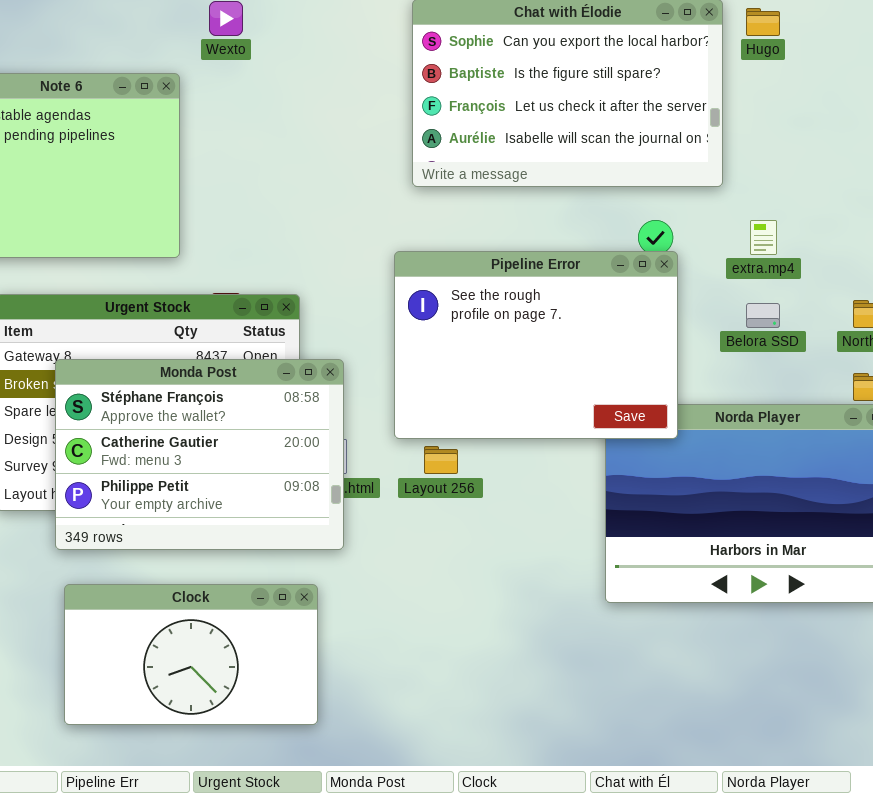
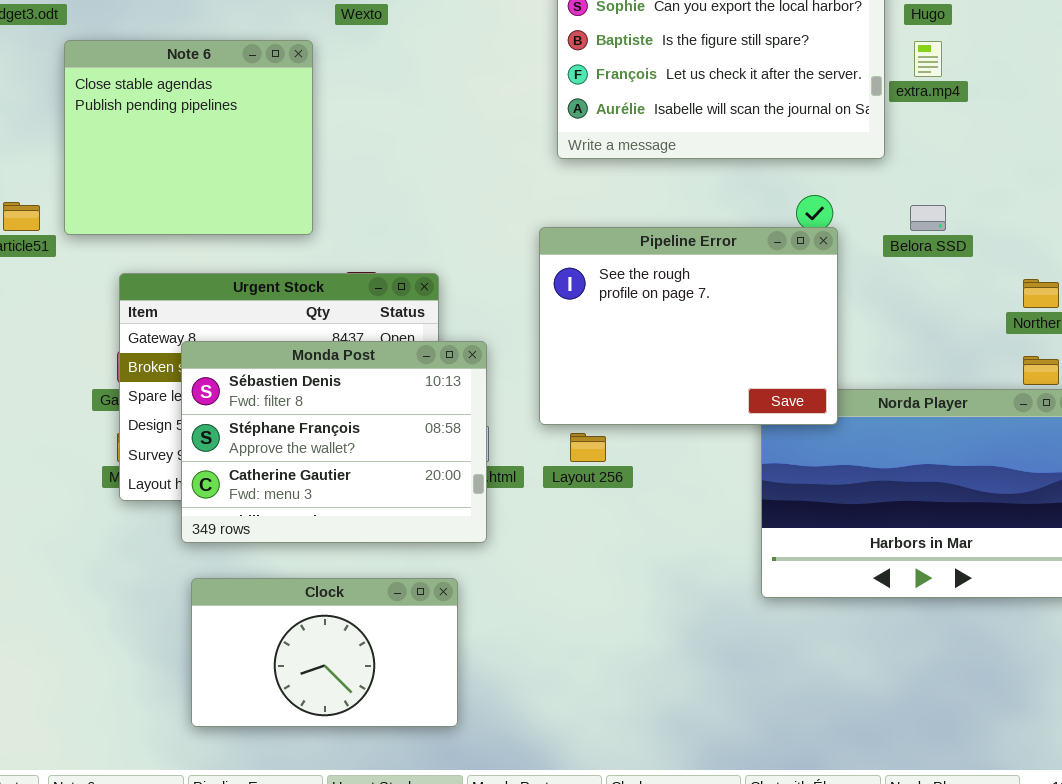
extra.mp4: [750,220,777,255] -> [914,41,942,77], moved
Belora SSD: [746,303,780,328] -> [910,205,946,231], moved
Monda Post: [55,359,344,550] -> [181,341,487,543], scrolled up 1 row

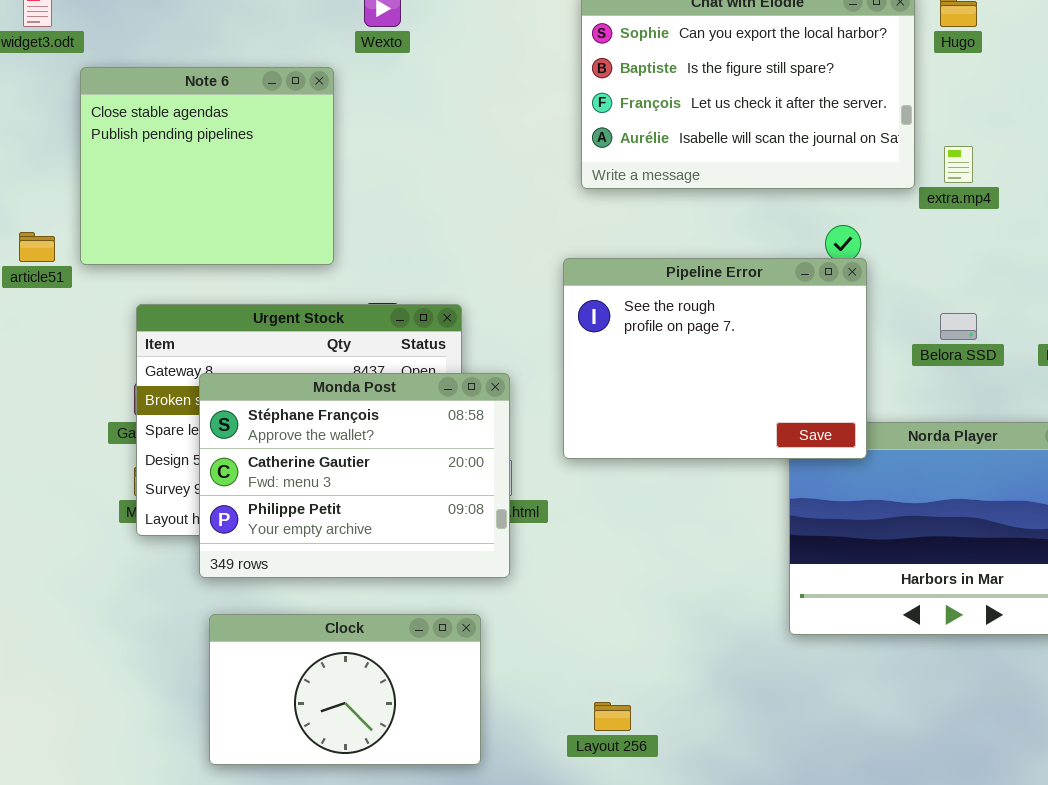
extra.mp4: [914,41,942,77] -> [944,146,973,183], moved
Belora SSD: [910,205,946,231] -> [940,313,977,340], moved
Monda Post: [181,341,487,543] -> [199,373,510,578], scrolled down 1 row
Layout 256: [570,433,606,462] -> [594,702,631,731], moved

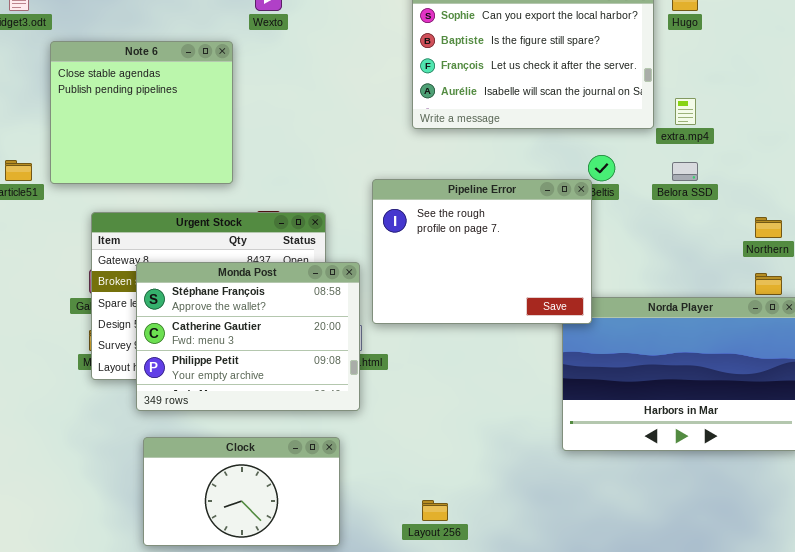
Pipeline Error: [563,258,867,459] -> [372,179,592,324], moved
Belora SSD: [940,313,977,340] -> [672,162,698,181], moved

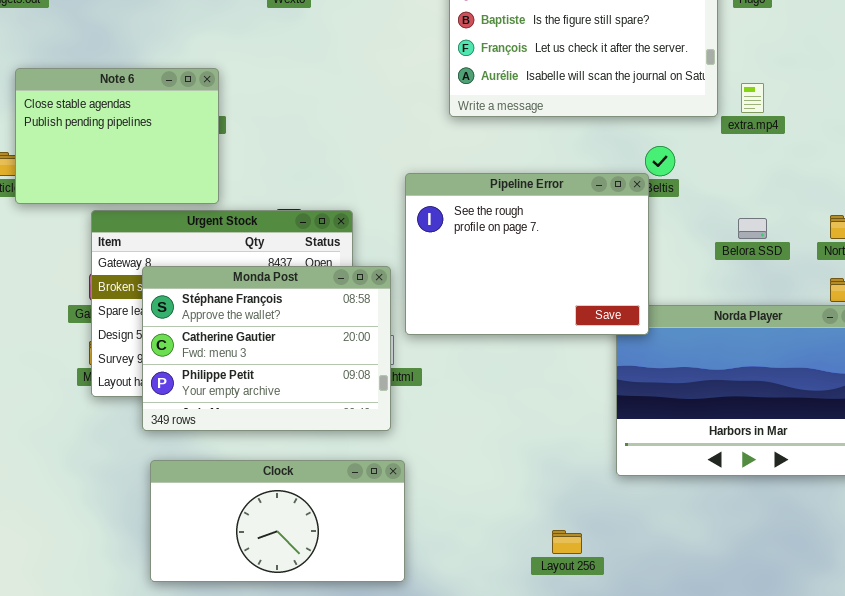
Note 6: [50,41,233,184] -> [15,68,219,204], moved, resized
Belora SSD: [672,162,698,181] -> [738,218,767,239], moved
Clock: [143,437,340,546] -> [150,460,405,582], resized
Layout 256: [422,500,448,521] -> [552,530,582,554], moved

